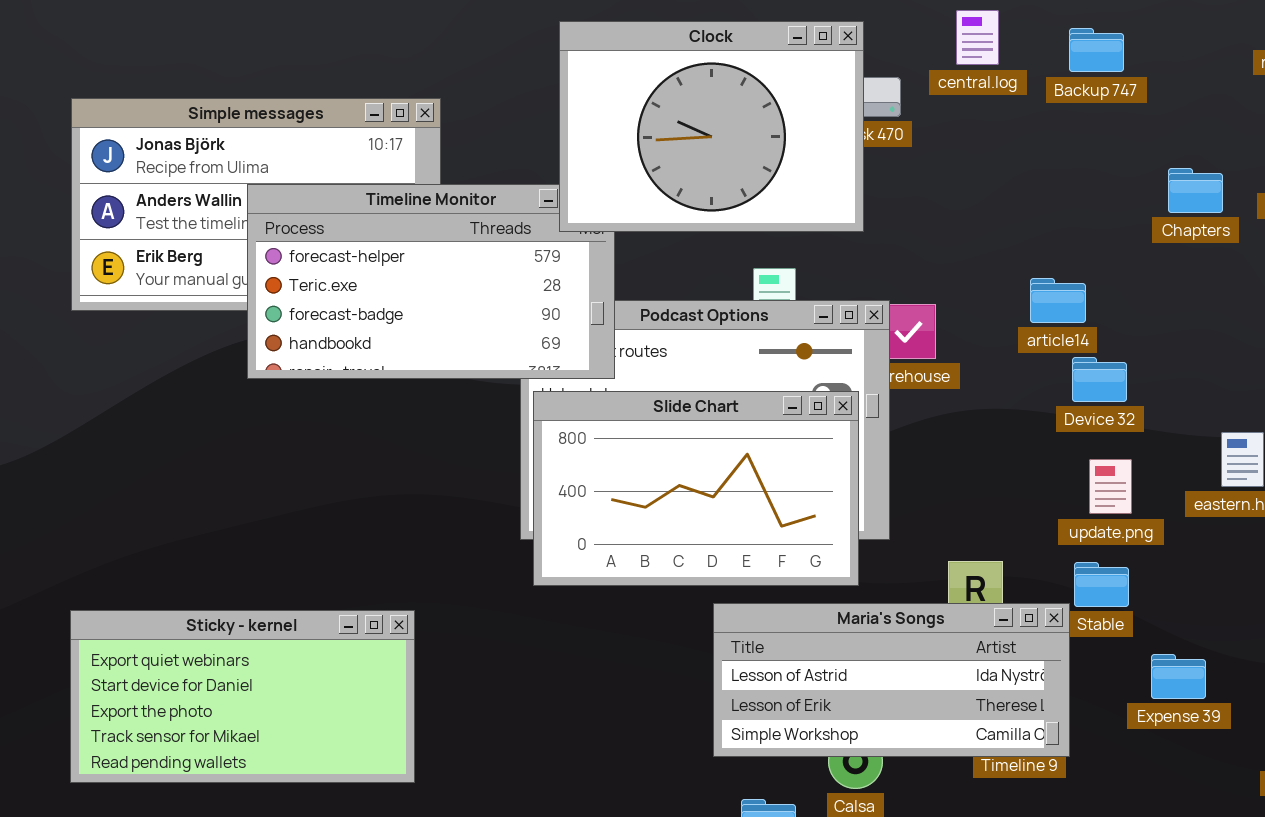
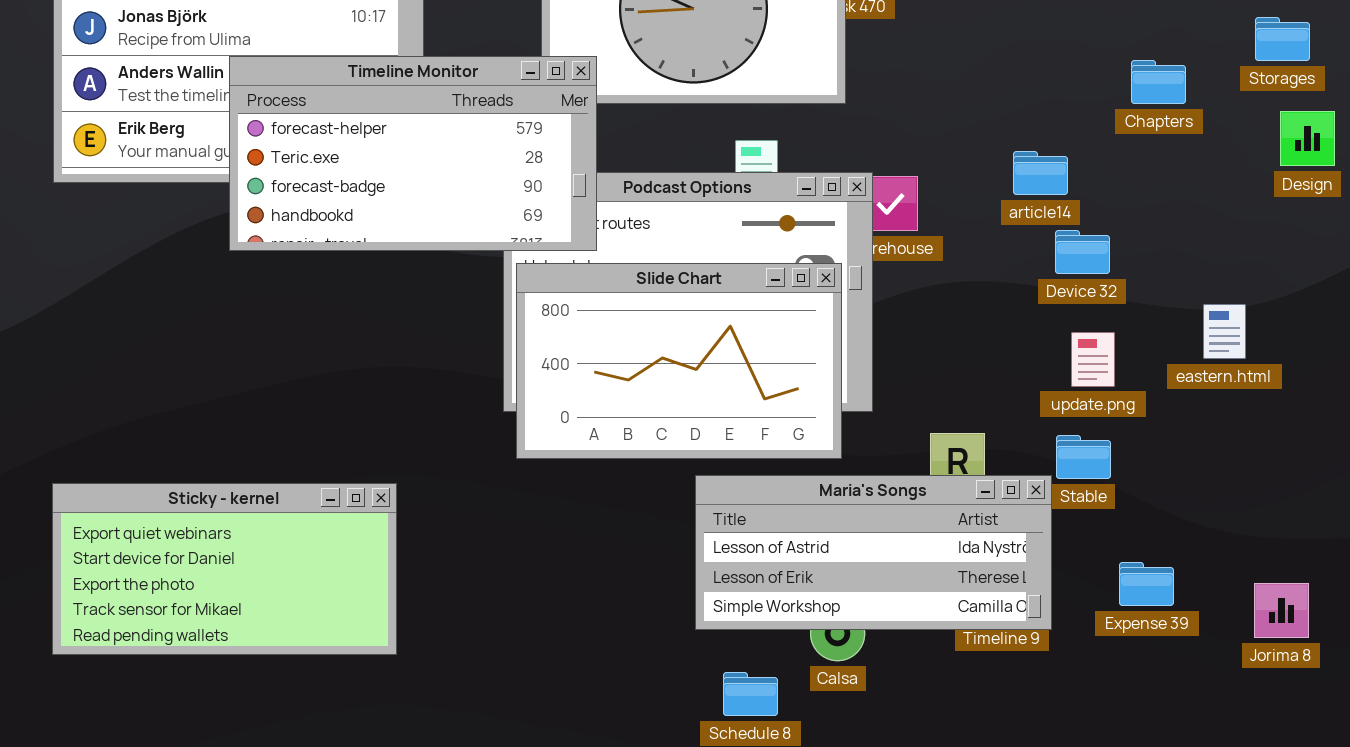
Chapters: [1168,168,1223,213] -> [1131,60,1186,104], moved
Timeline Monitor: [247,184,615,379] -> [229,56,597,251], raised
Expense 39: [1151,654,1206,699] -> [1119,562,1174,606], moved

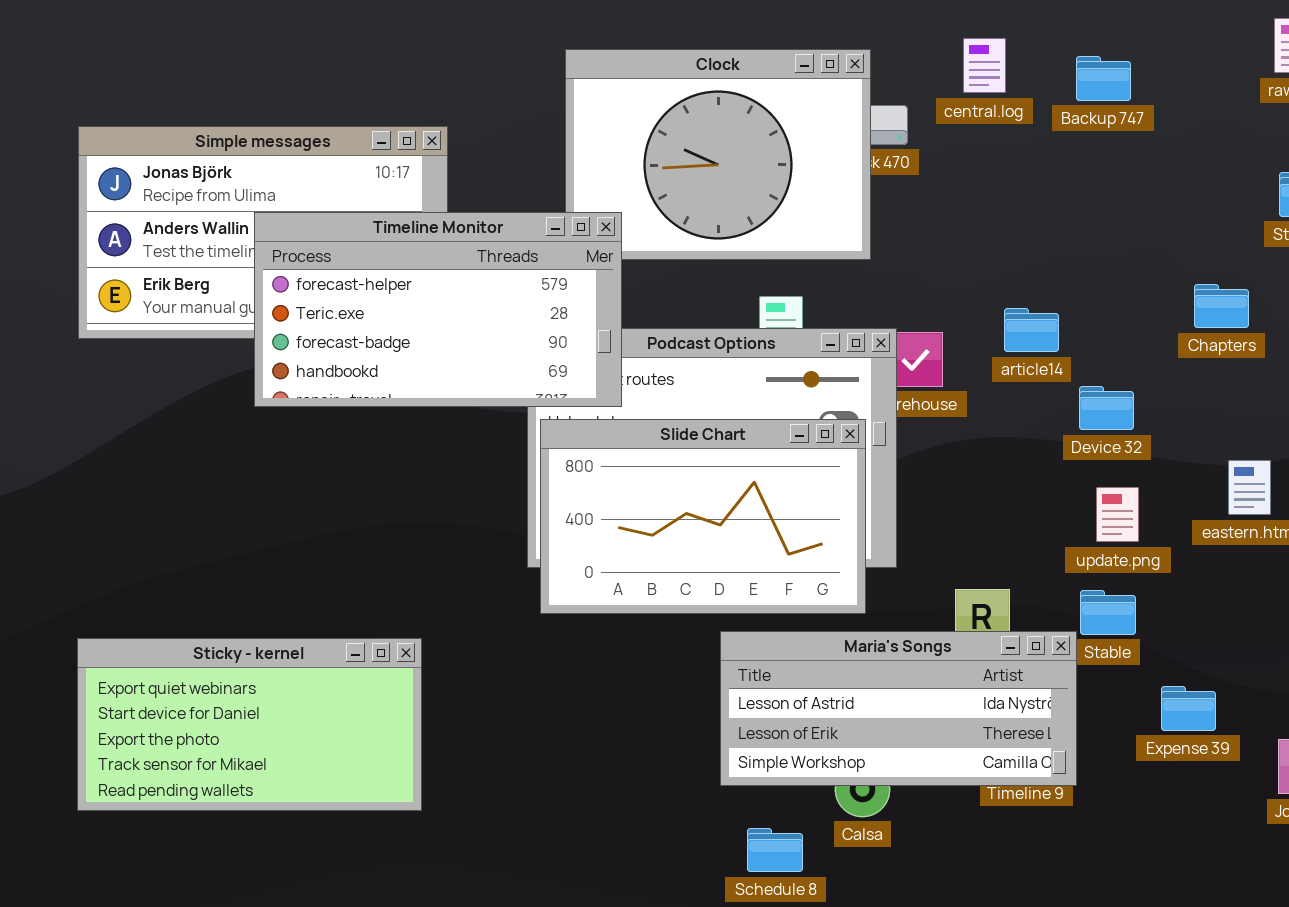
Chapters: [1131,60,1186,104] -> [1194,284,1249,328], moved
article14: [1013,151,1068,195] -> [1004,308,1059,352], moved
Expense 39: [1119,562,1174,606] -> [1161,686,1216,731], moved

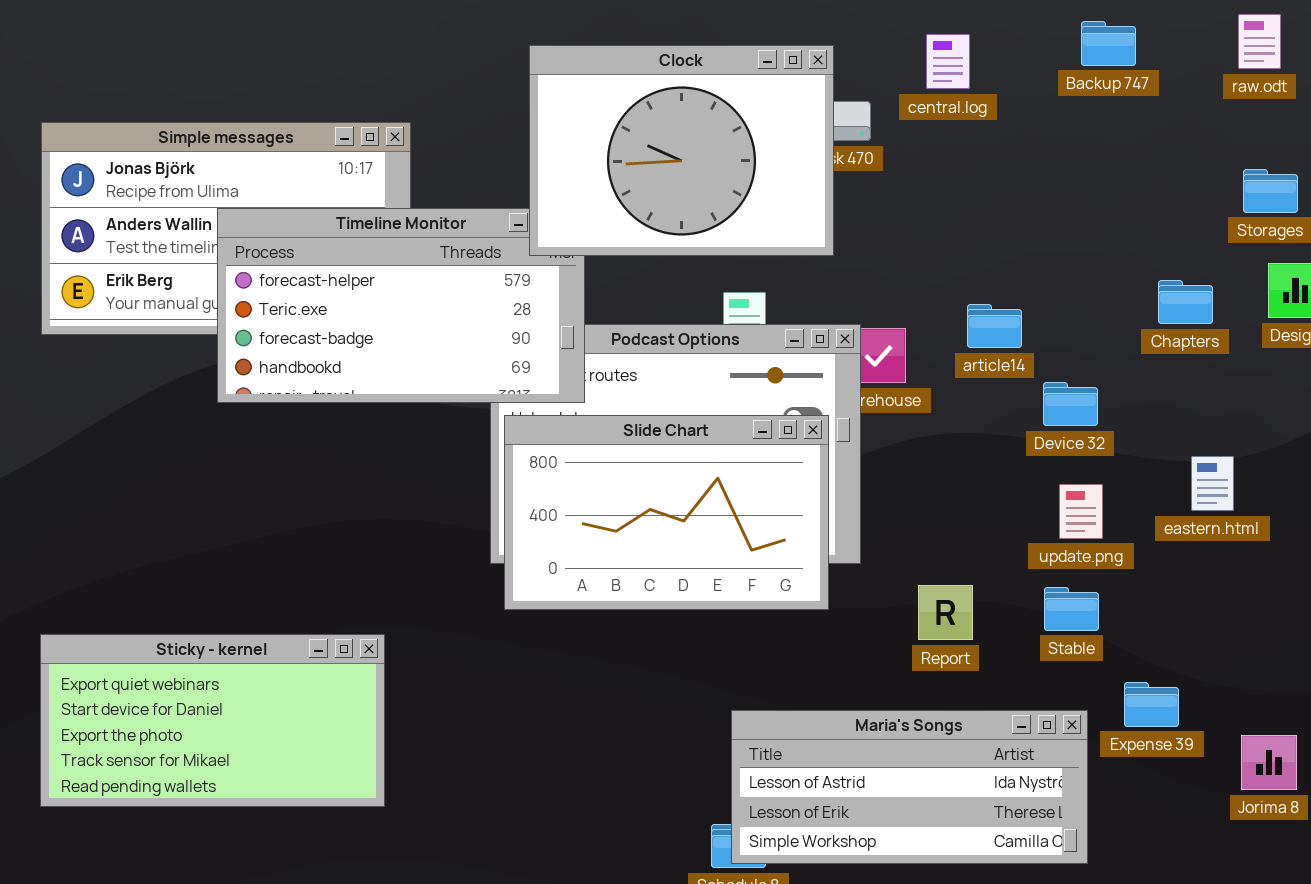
Clock: [565,49,871,260] -> [529,45,834,256], raised
Backup 747: [1076,56,1131,101] -> [1081,21,1136,66], moved
Maria's Songs: [720,631,1077,786] -> [731,710,1088,864], moved

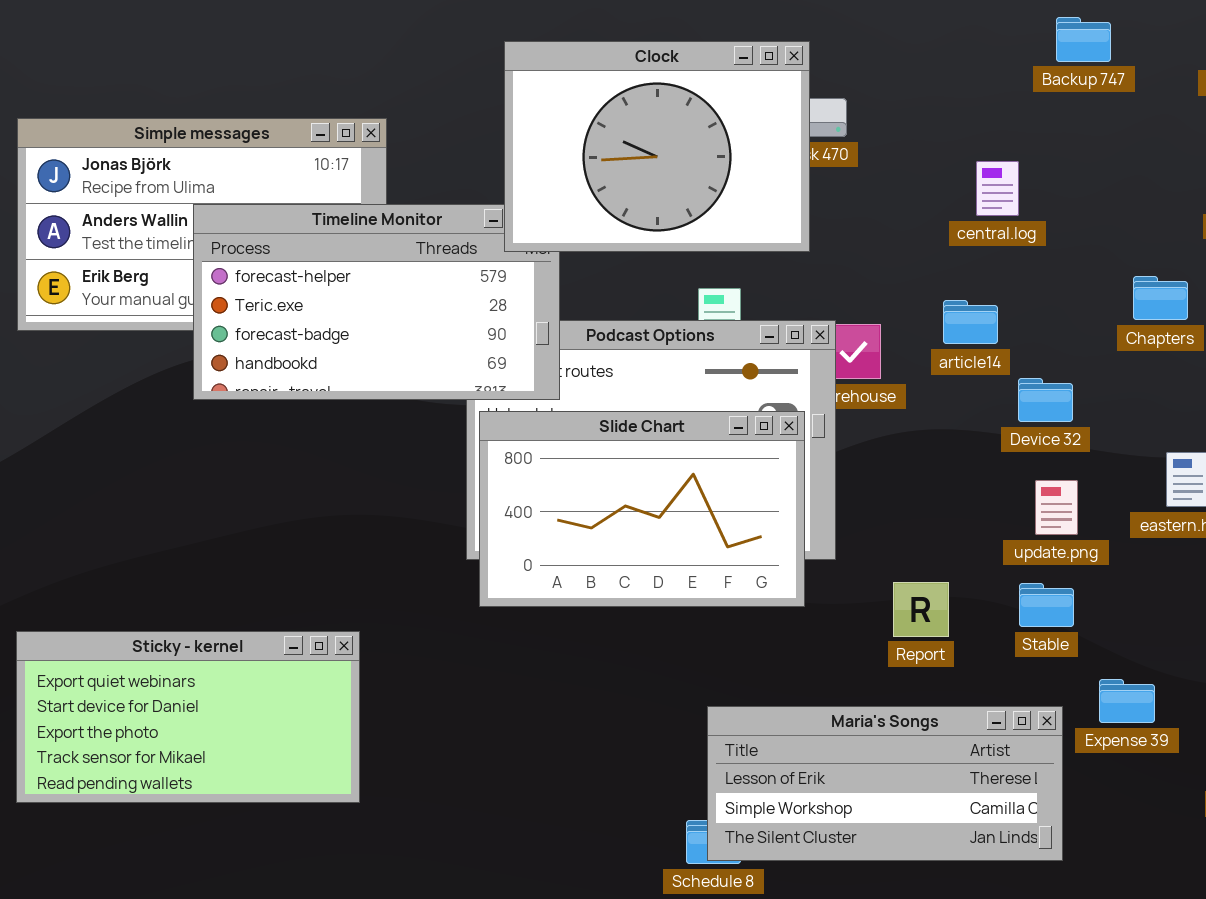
central.log: [926,34,970,89] -> [976,161,1019,216], moved
Maria's Songs: [731,710,1088,864] -> [707,706,1063,861], scrolled down 1 row

